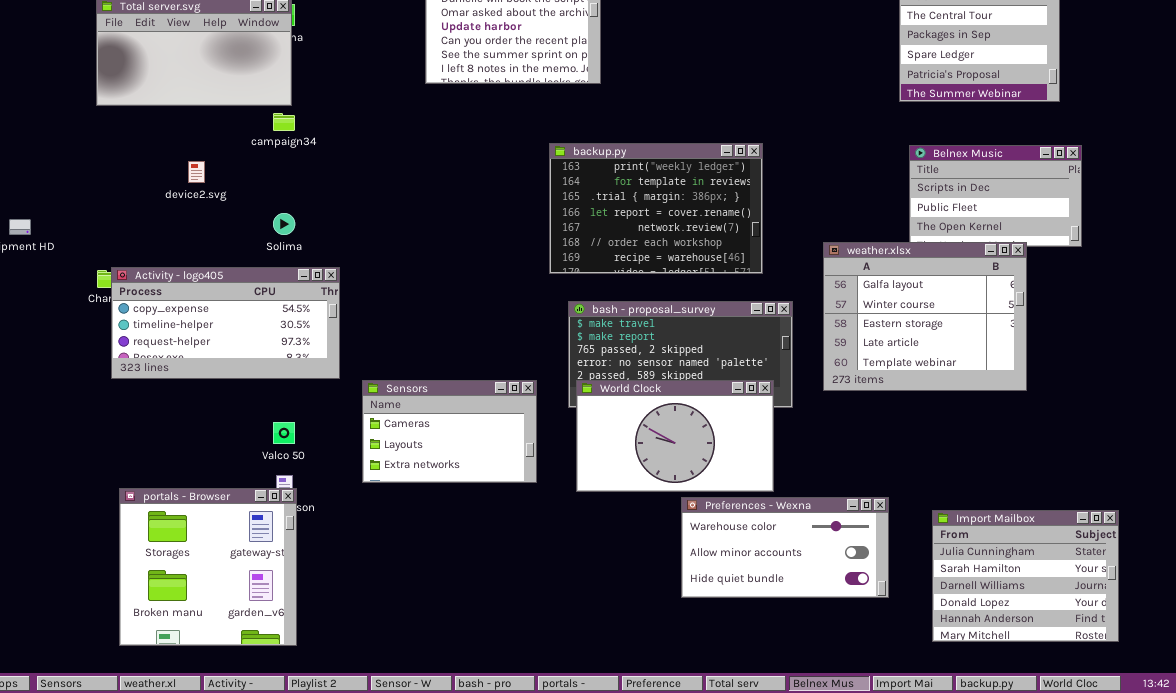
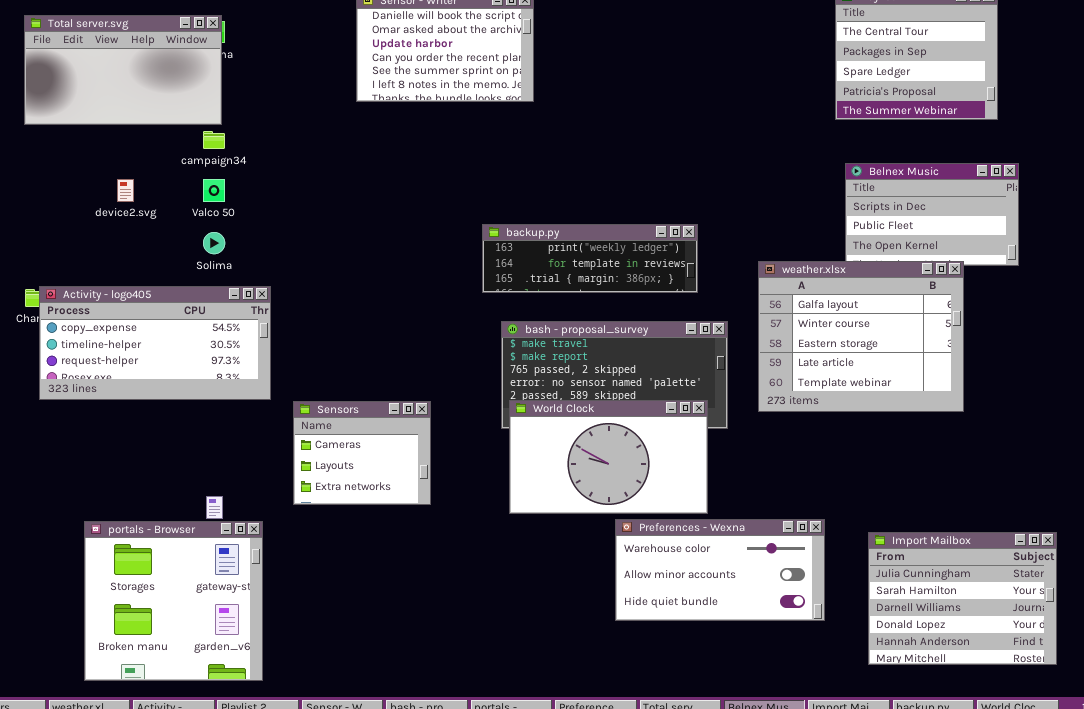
backup.py: [549,143,763,274] -> [482,224,698,293], resized
Sensors: [362,380,537,483] -> [293,401,431,505], resized
Valco 50: [273,422,295,444] -> [203,179,225,202], moved
portals - Browser: [119,488,297,646] -> [84,521,263,681], moved

